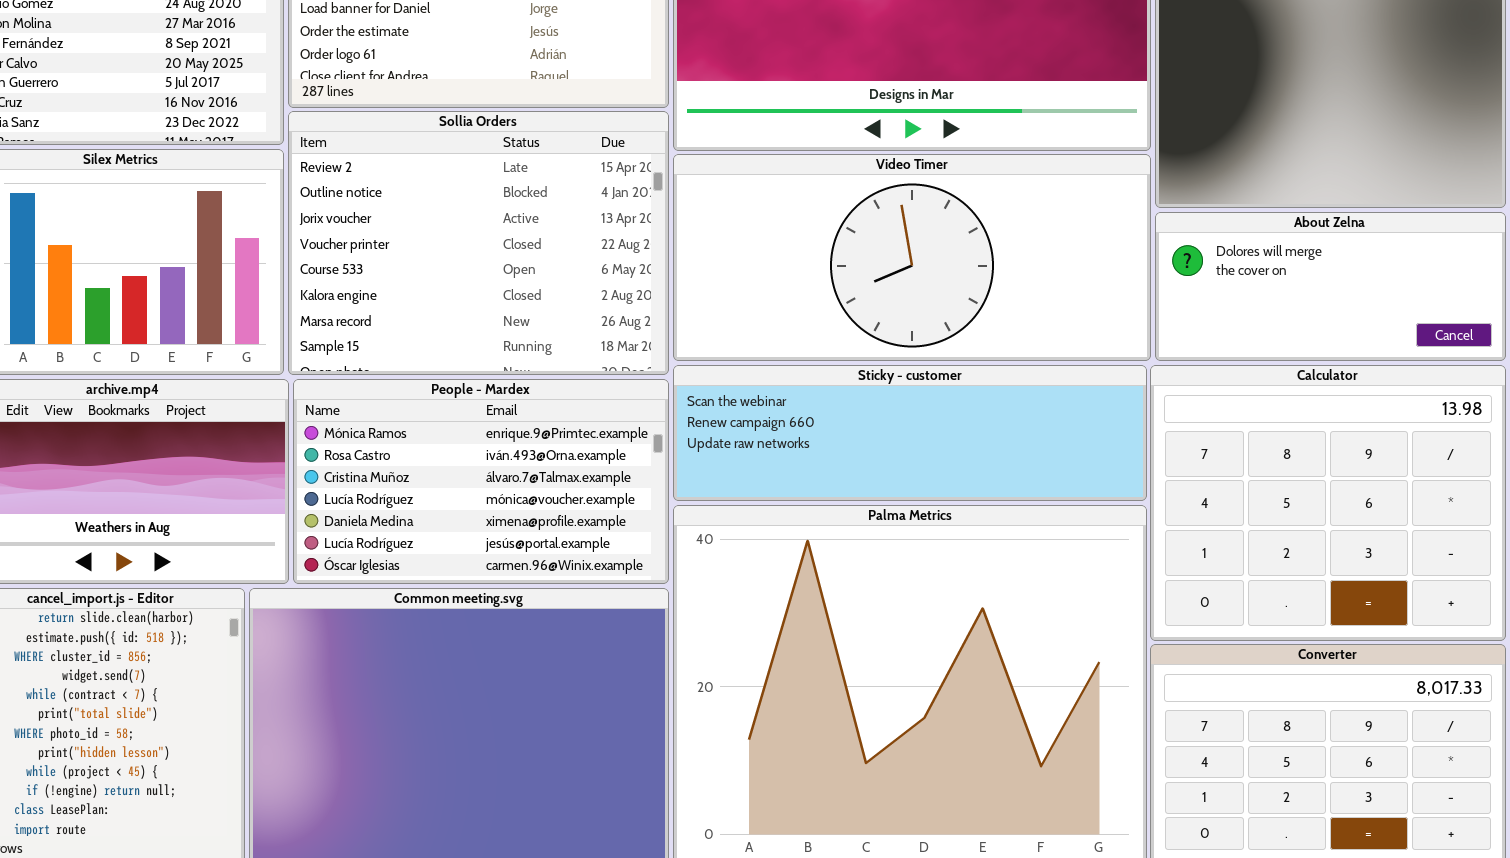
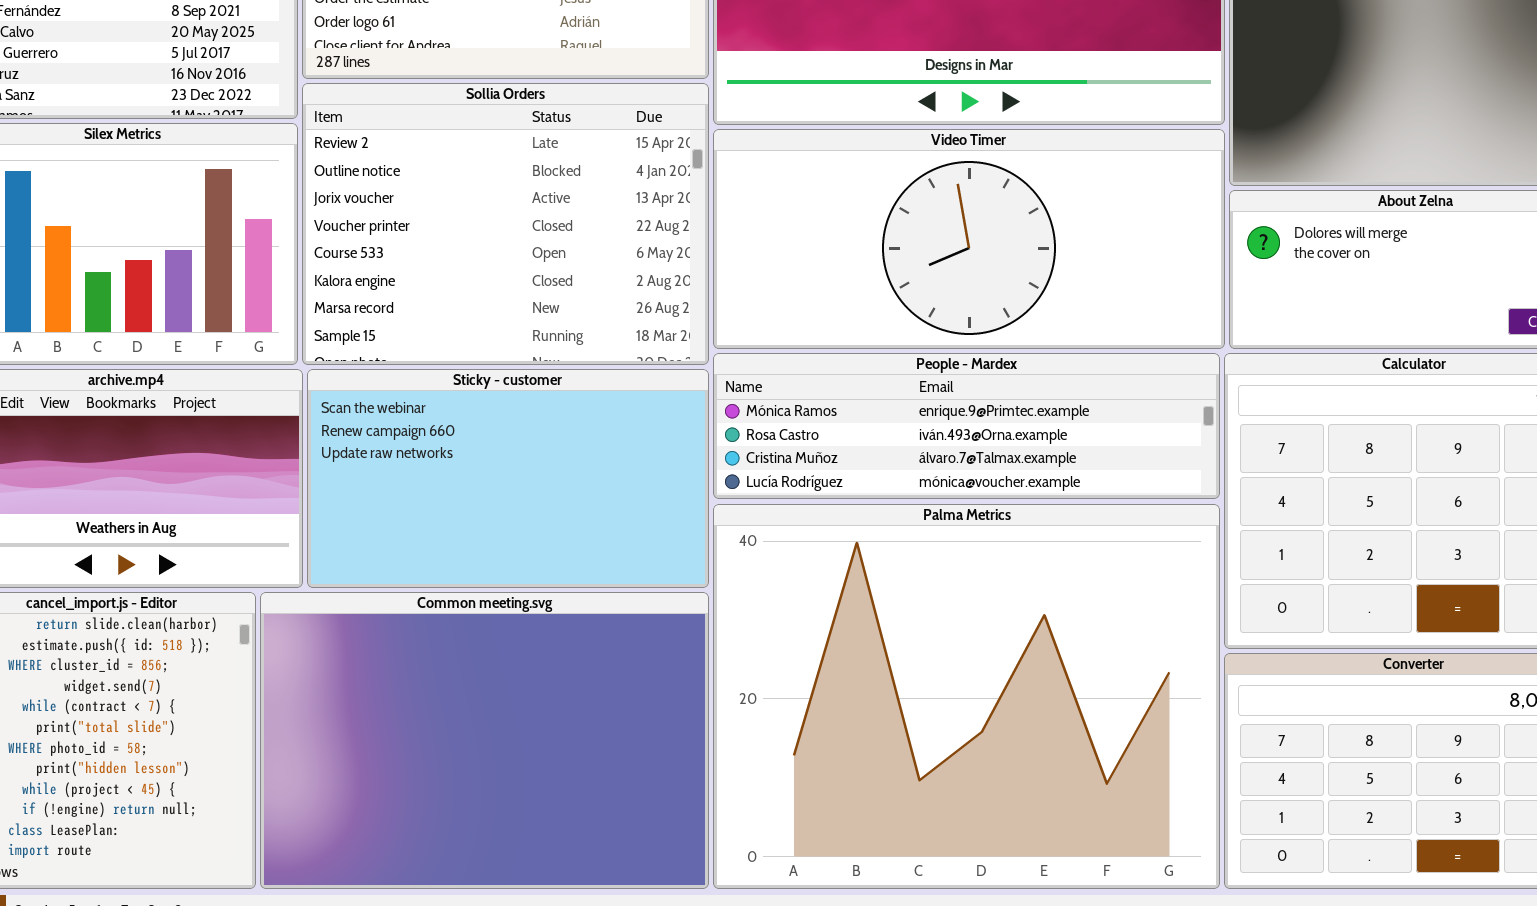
Sticky - customer: [673,365,1147,501] -> [307,369,709,588], moved, resized
People - Mardex: [293,379,669,584] -> [713,353,1220,499], moved, resized

